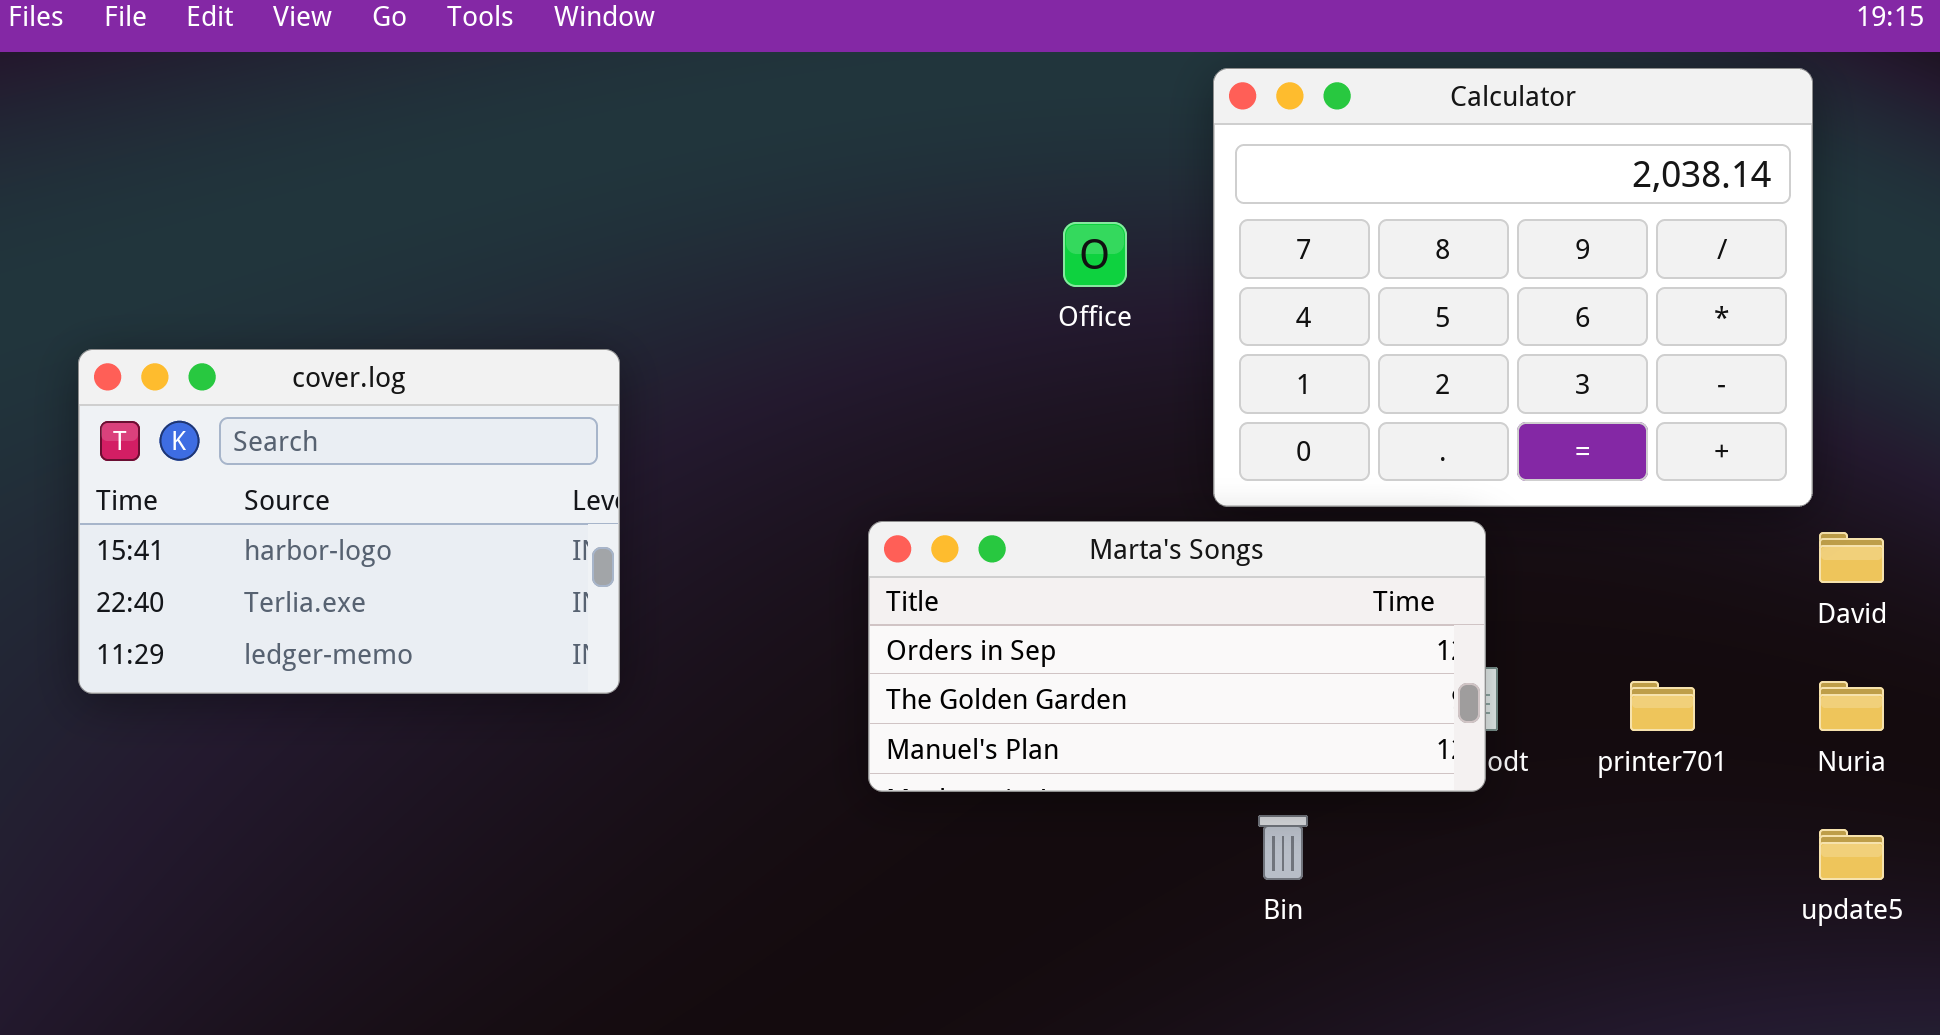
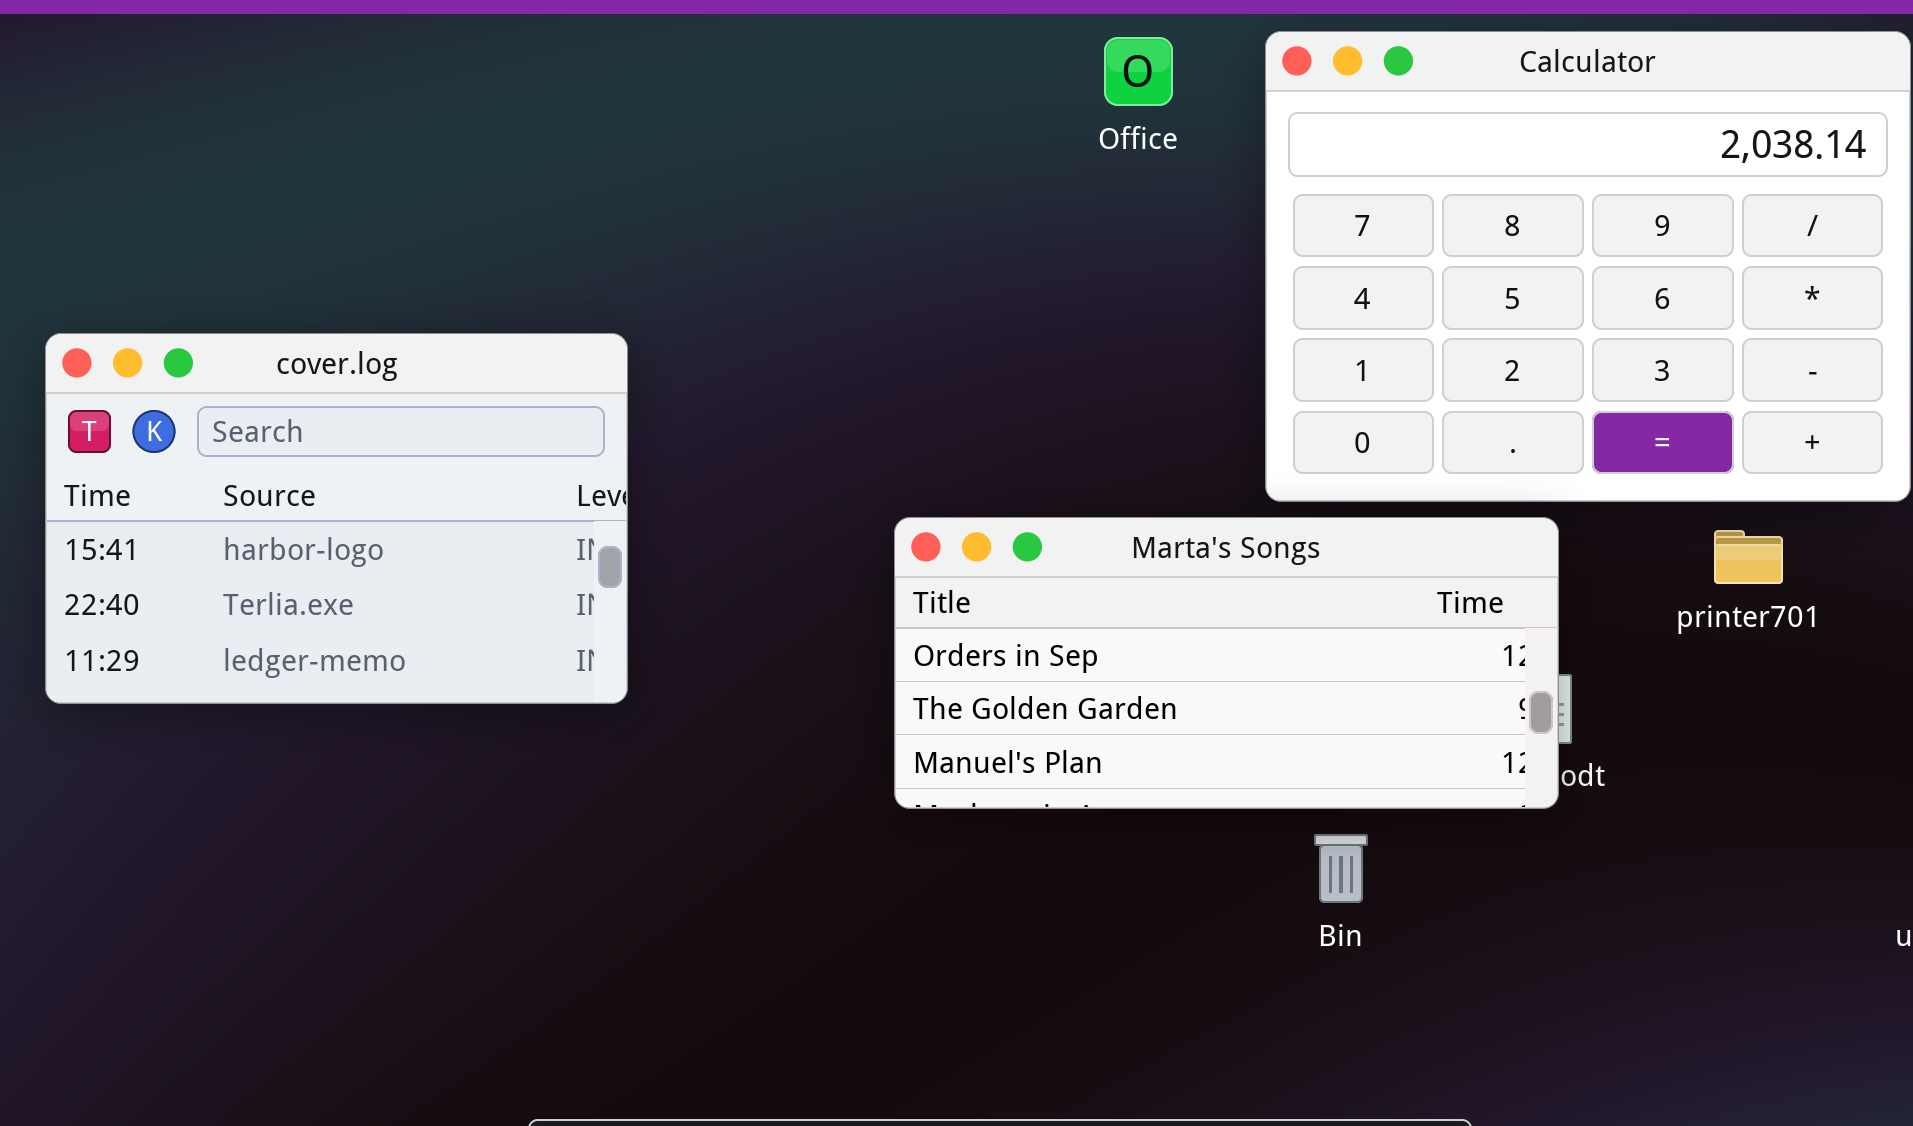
Office: [1063,222,1127,287] -> [1104,37,1173,106], moved
printer701: [1630,681,1695,731] -> [1714,530,1783,584], moved

